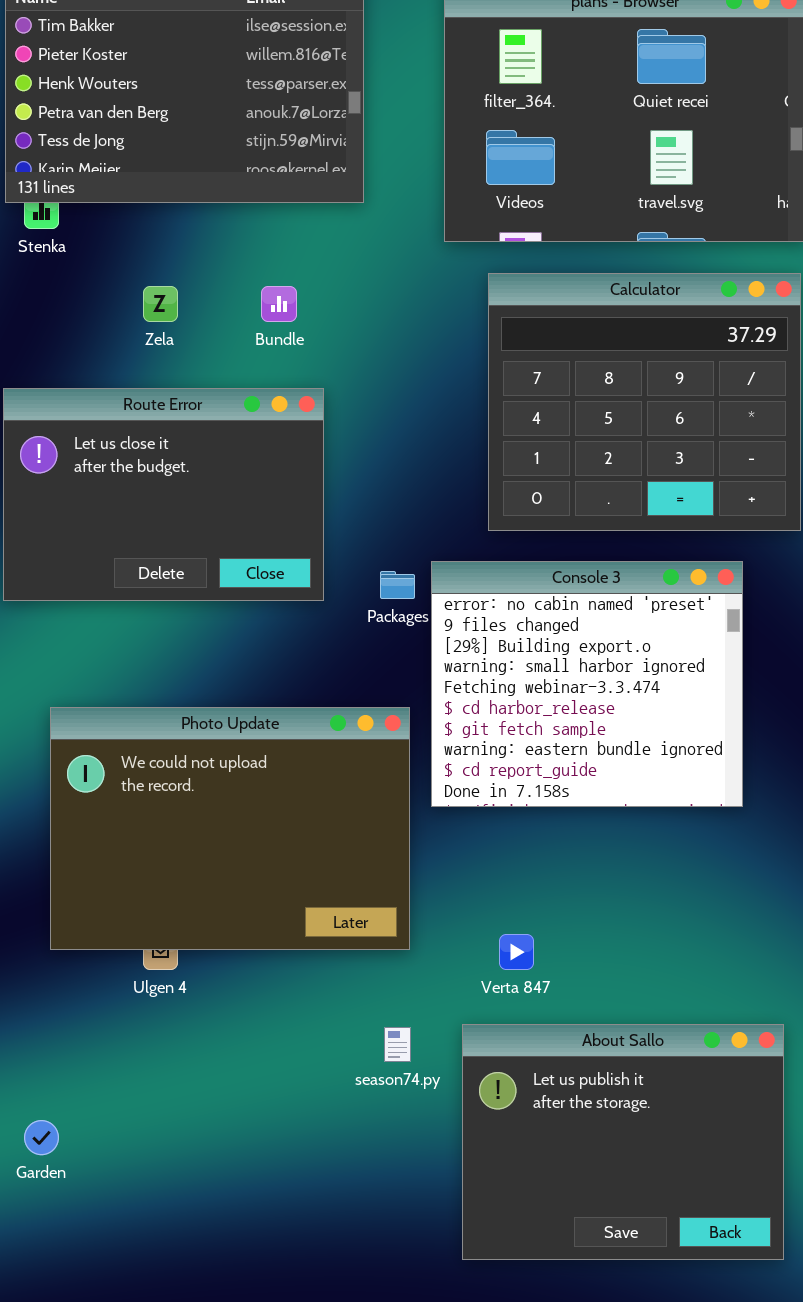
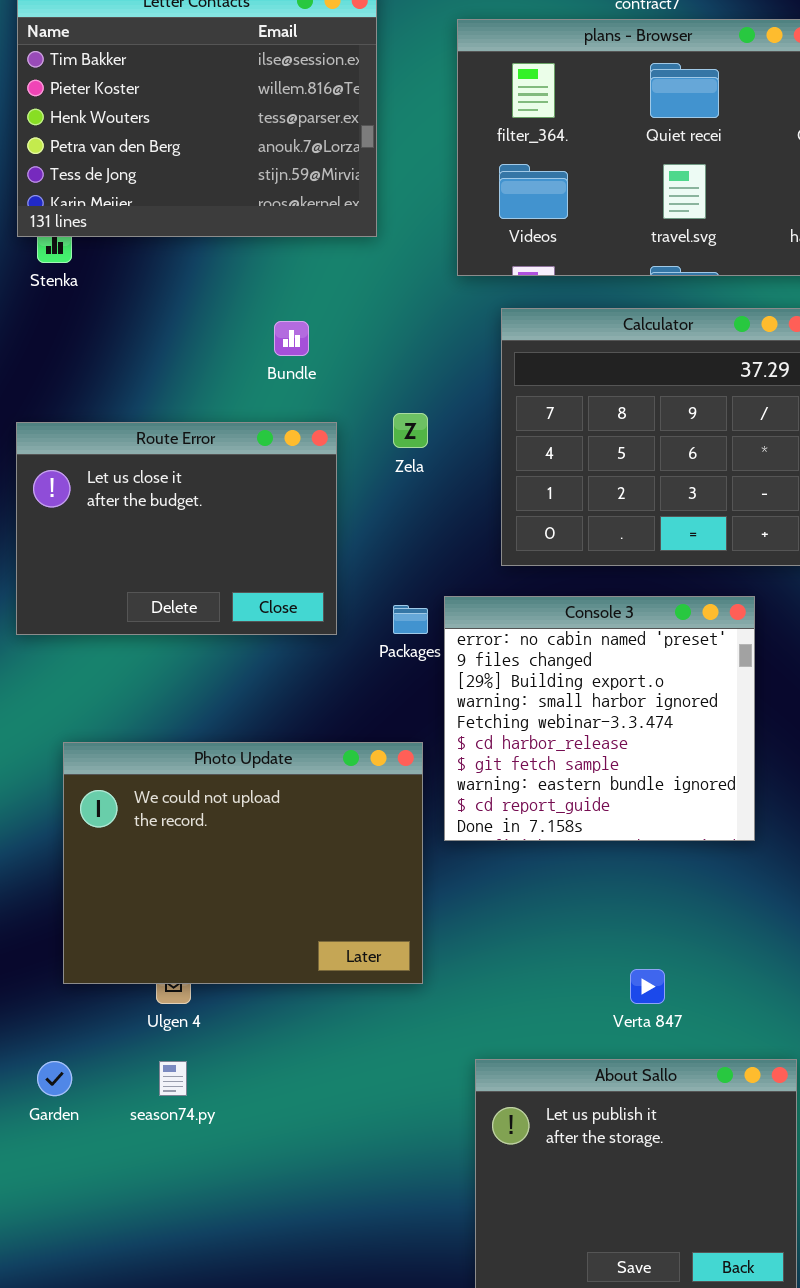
Zela: [143,286,178,322] -> [393,413,428,448], moved
Verta 847: [499,934,534,970] -> [630,969,665,1004], moved
season74.py: [384,1027,411,1062] -> [159,1061,187,1096], moved
Garden: [24,1120,59,1155] -> [37,1061,72,1096], moved

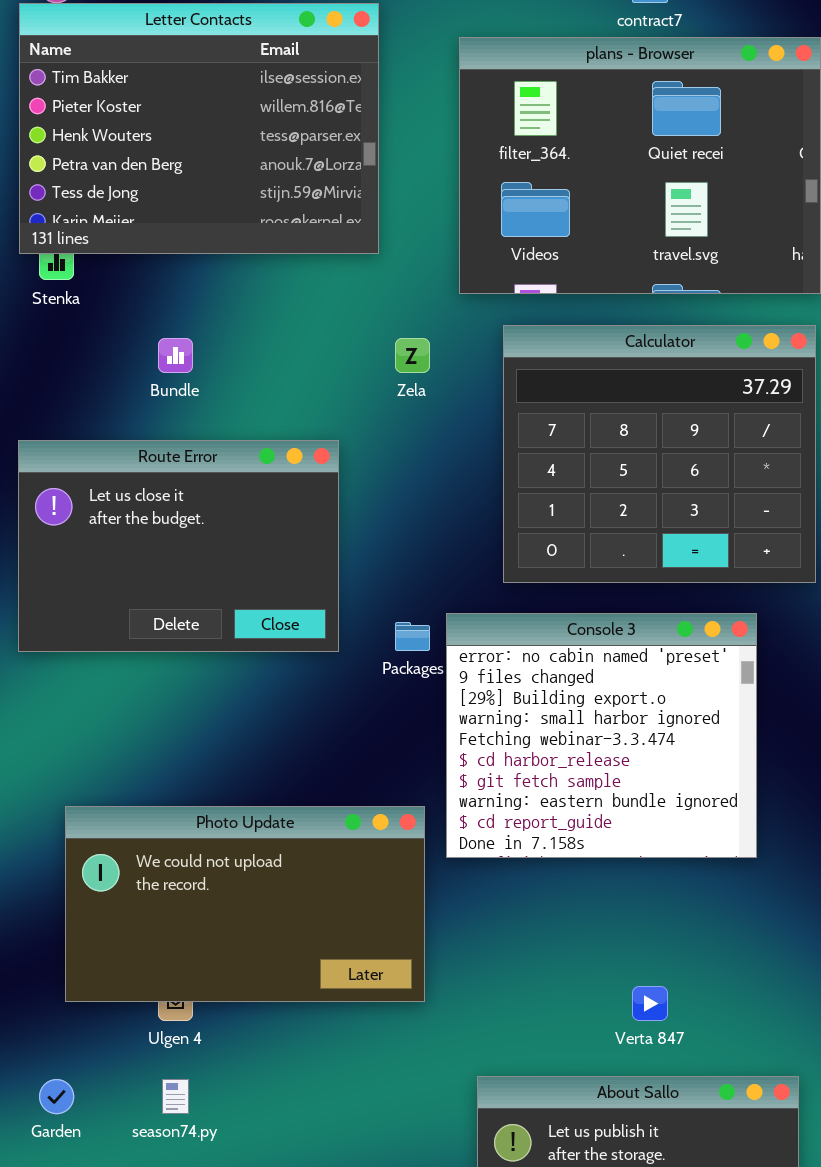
Bundle: [274,321,309,356] -> [158,338,193,373], moved
Zela: [393,413,428,448] -> [395,338,430,373], moved
Photo Update: [63,742,423,984] -> [65,806,425,1002], resized

